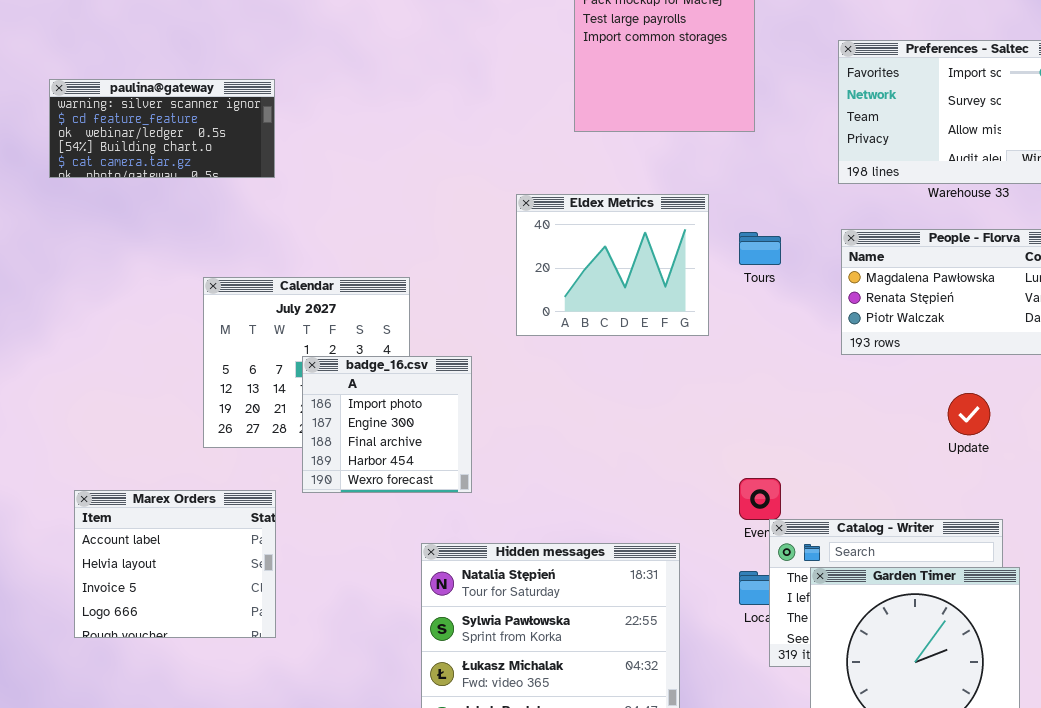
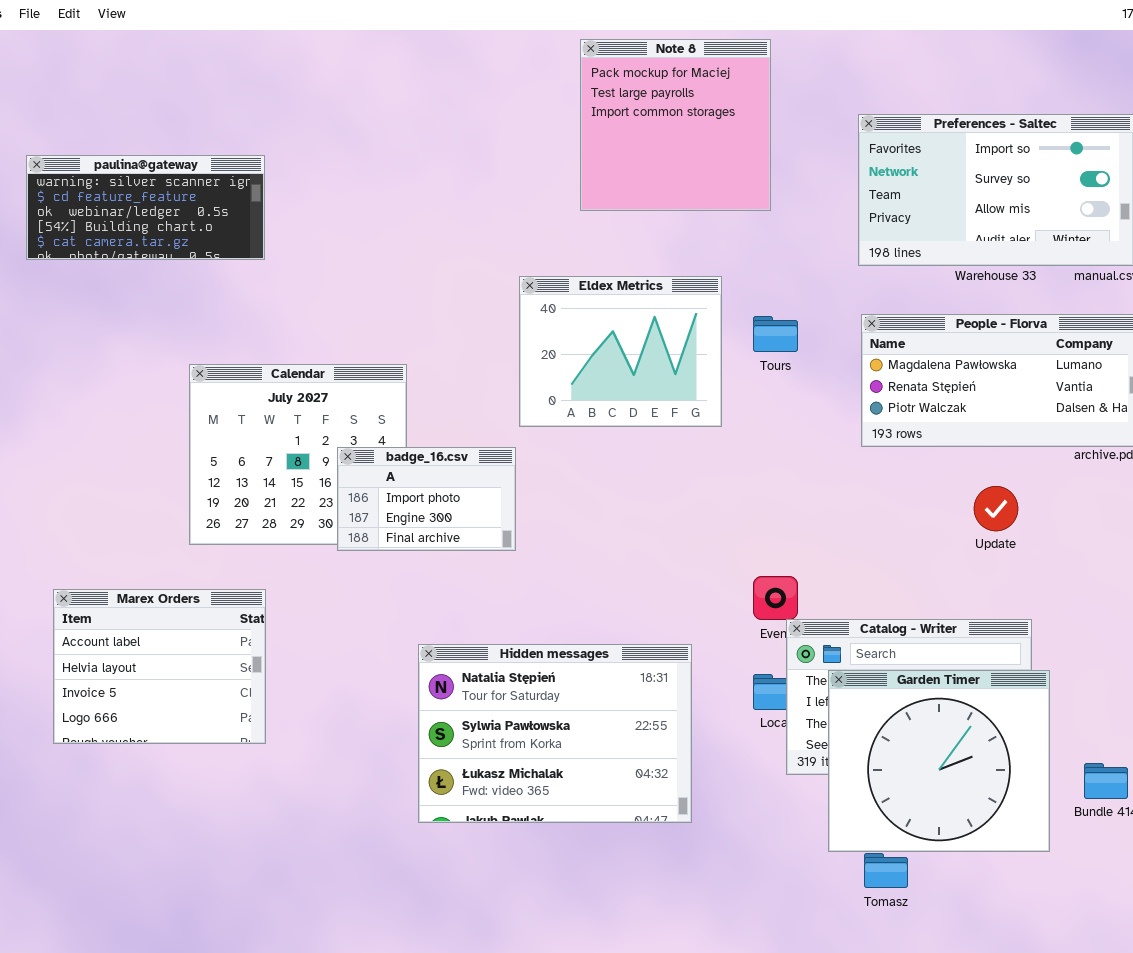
badge_16.csv: [302,356,472,493] -> [337,447,516,551], moved, resized

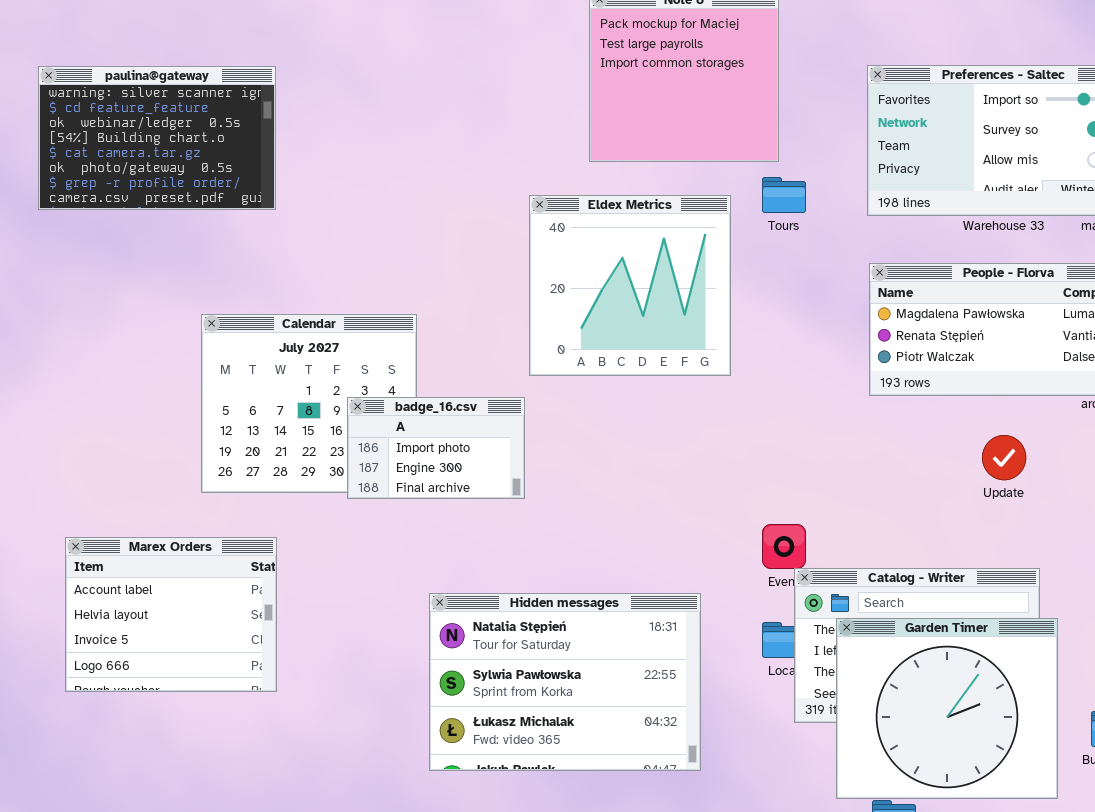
paulina@gateway: [26,155,265,260] -> [38,66,276,210], resized
Eldex Metrics: [519,276,722,427] -> [529,195,731,376], resized
Tours: [753,316,798,352] -> [762,177,806,213], moved

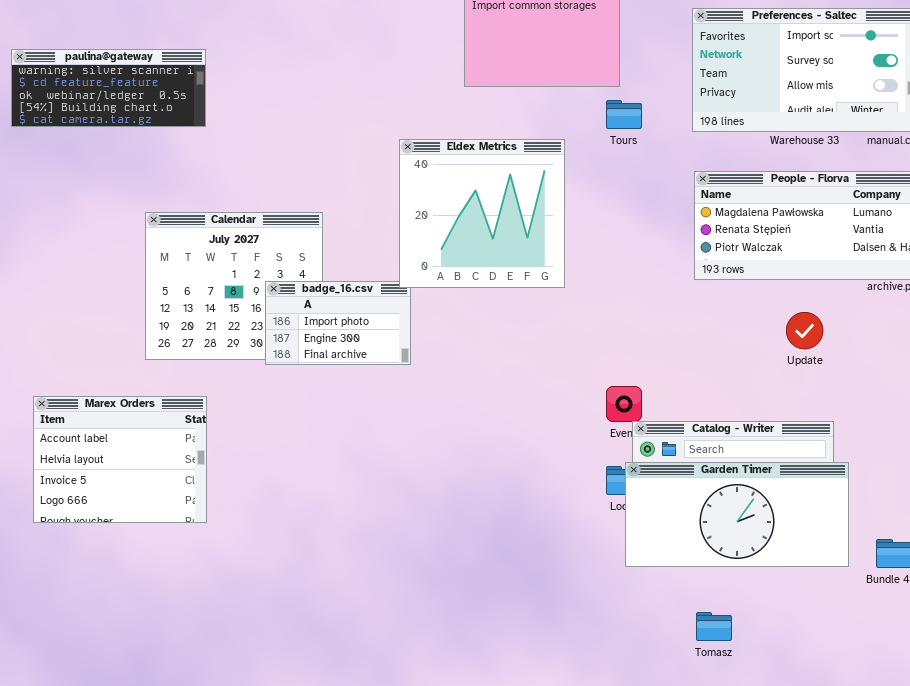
paulina@gateway: [38,66,276,210] -> [11,49,206,127], resized
Eldex Metrics: [529,195,731,376] -> [399,139,565,288], moved
Hidden messages: [429,593,701,771] -> none, closed
Garden Timer: [836,618,1058,799] -> [625,462,849,567], resized

